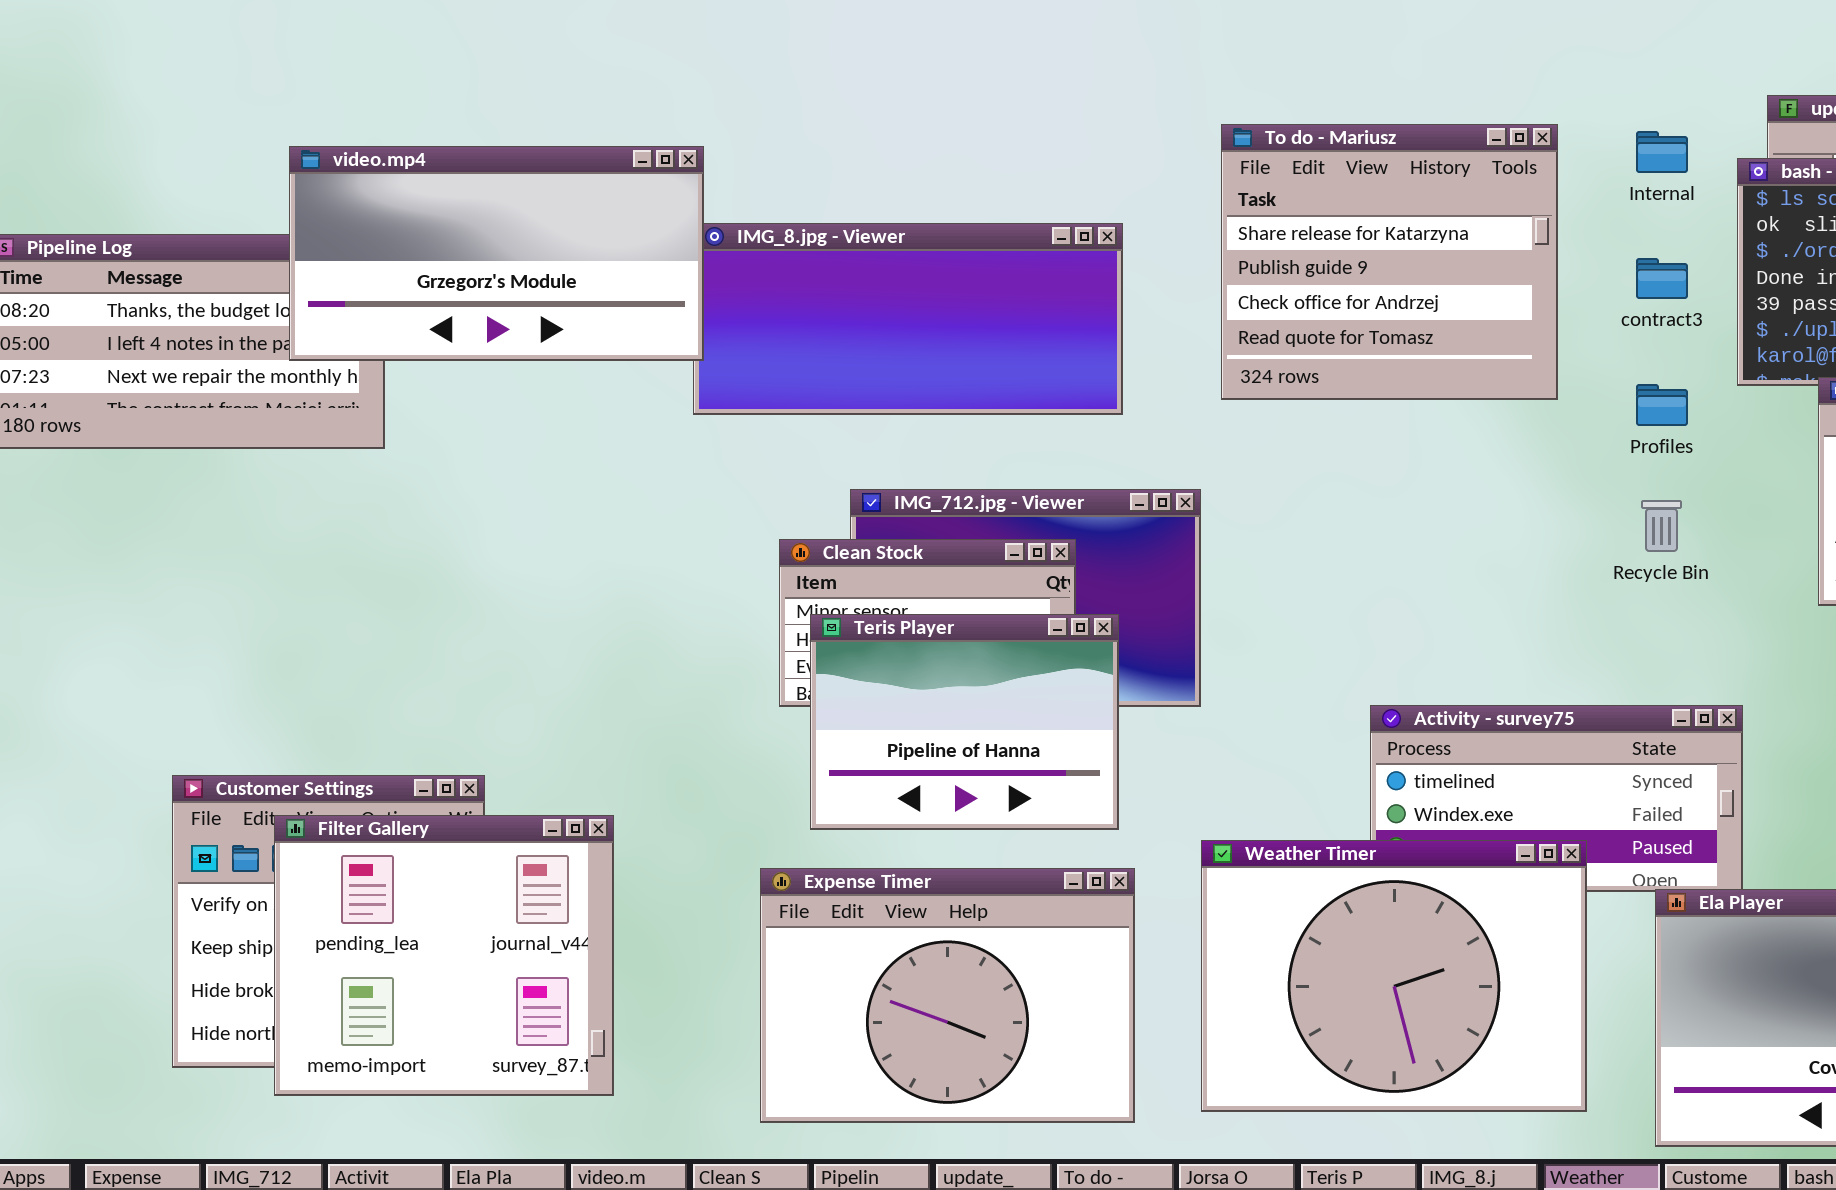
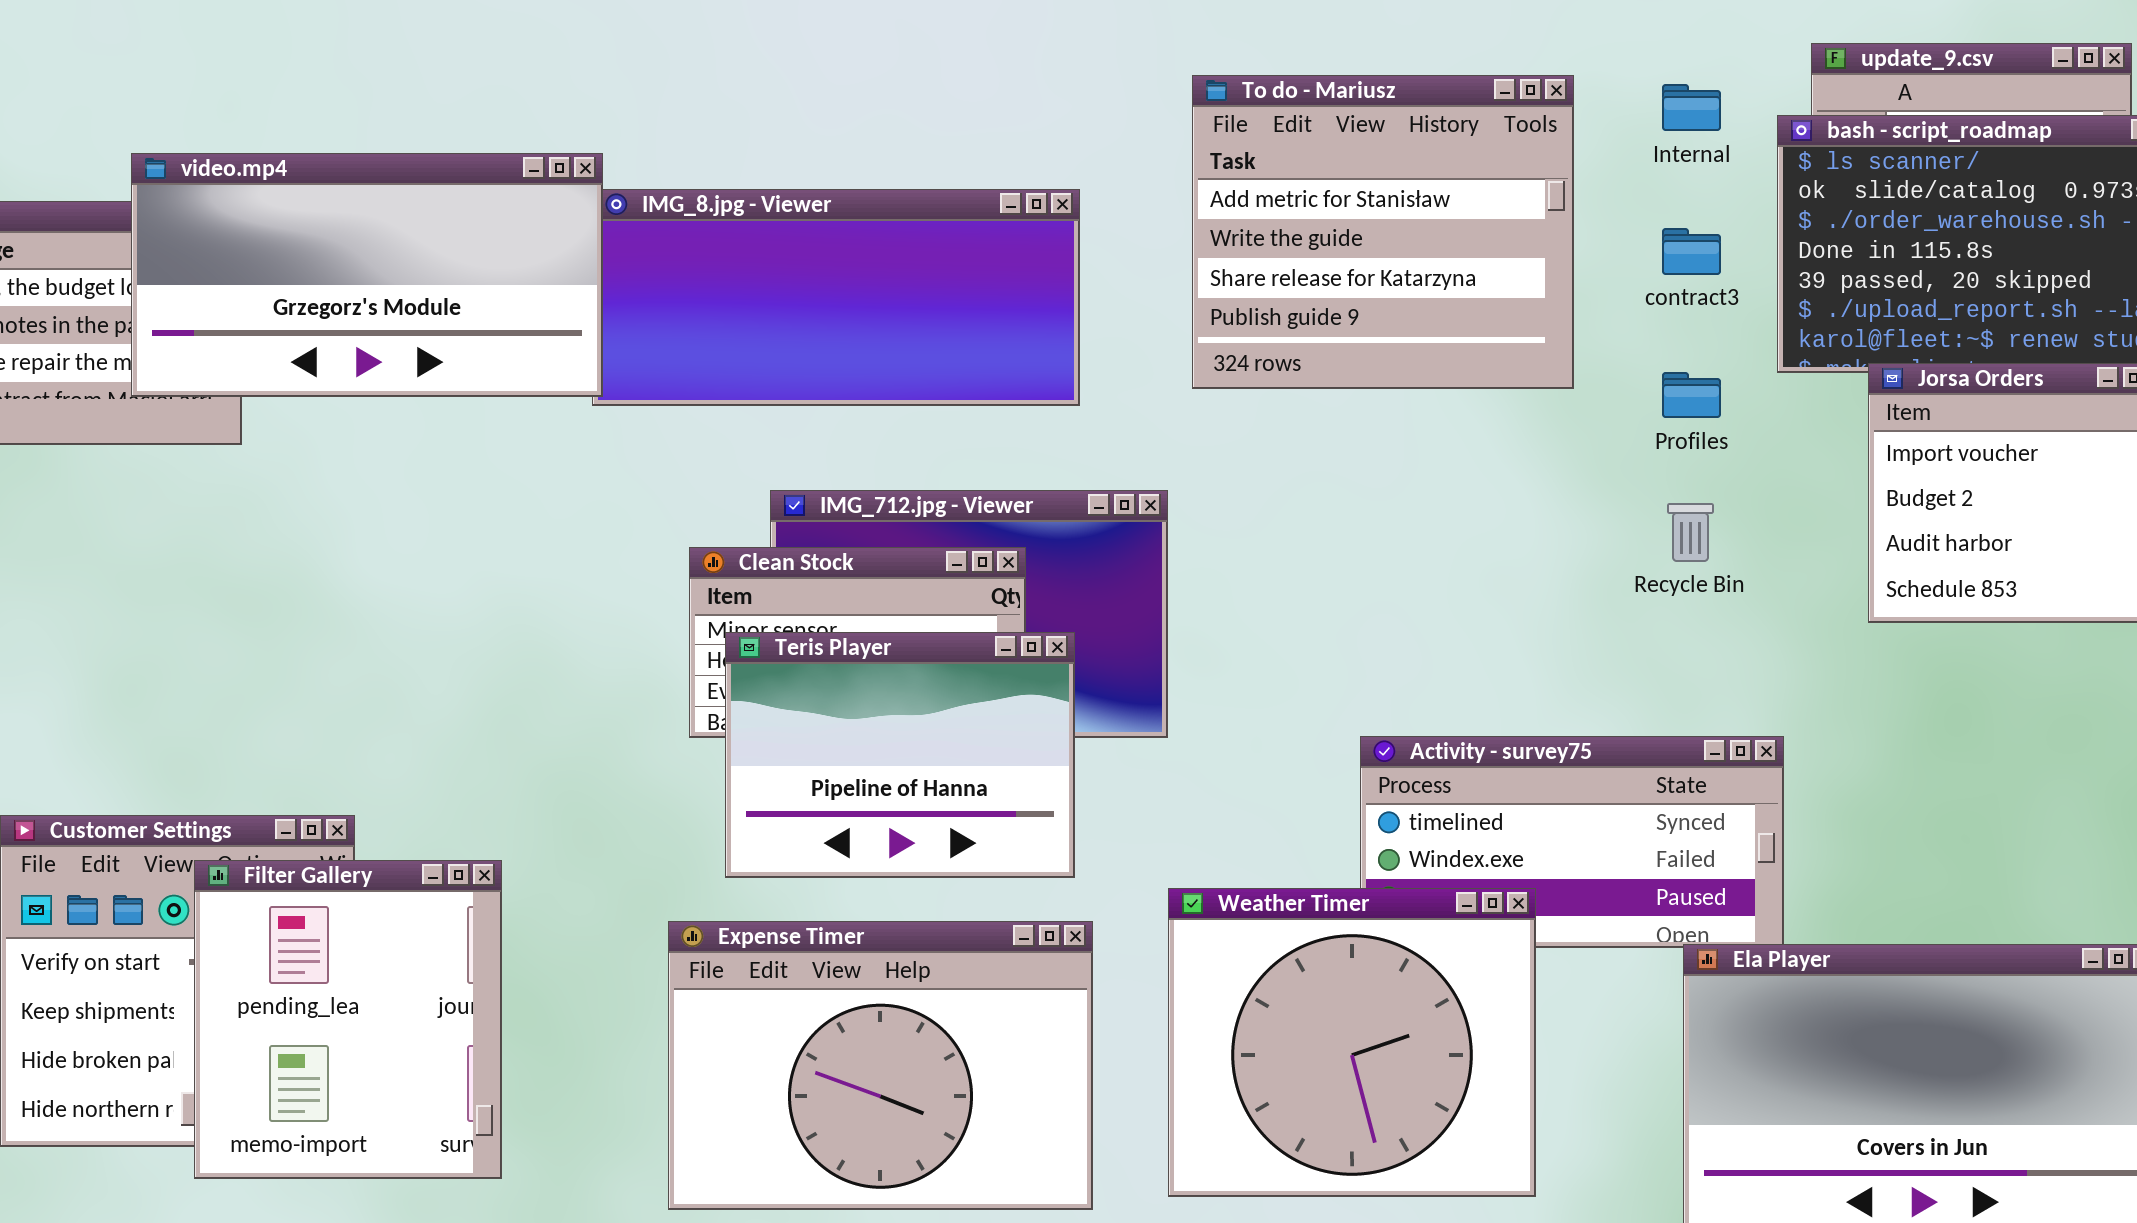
To do - Mariusz: [1221,124,1558,400] -> [1192,75,1574,389], scrolled up 2 rows
video.mp4: [289,146,704,361] -> [131,153,603,397], moved
Filter Gallery: [274,815,614,1096] -> [194,860,502,1179], resized
Weather Timer: [1201,840,1587,1112] -> [1168,888,1536,1197], resized

